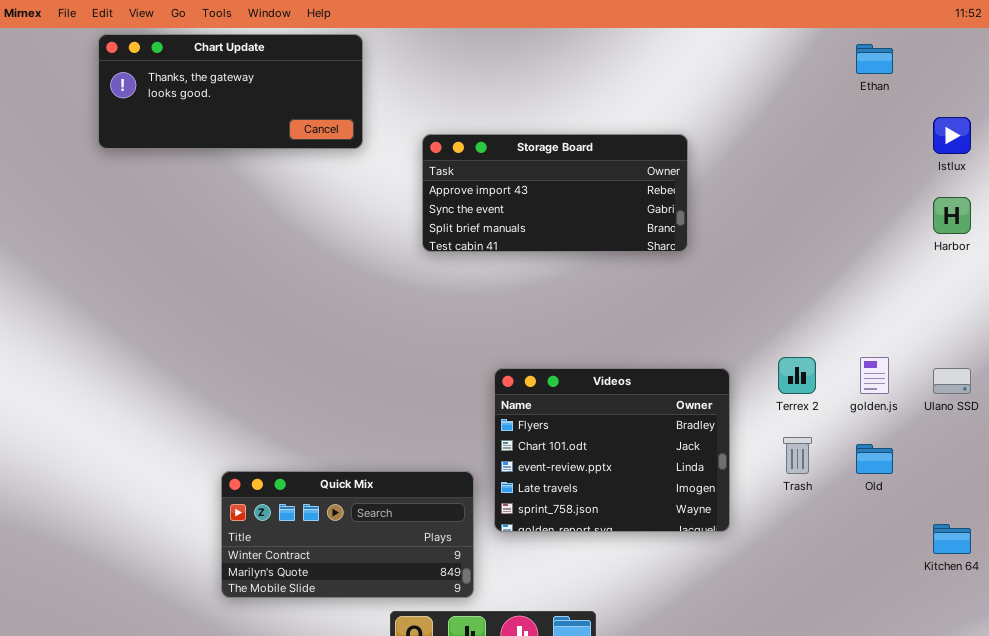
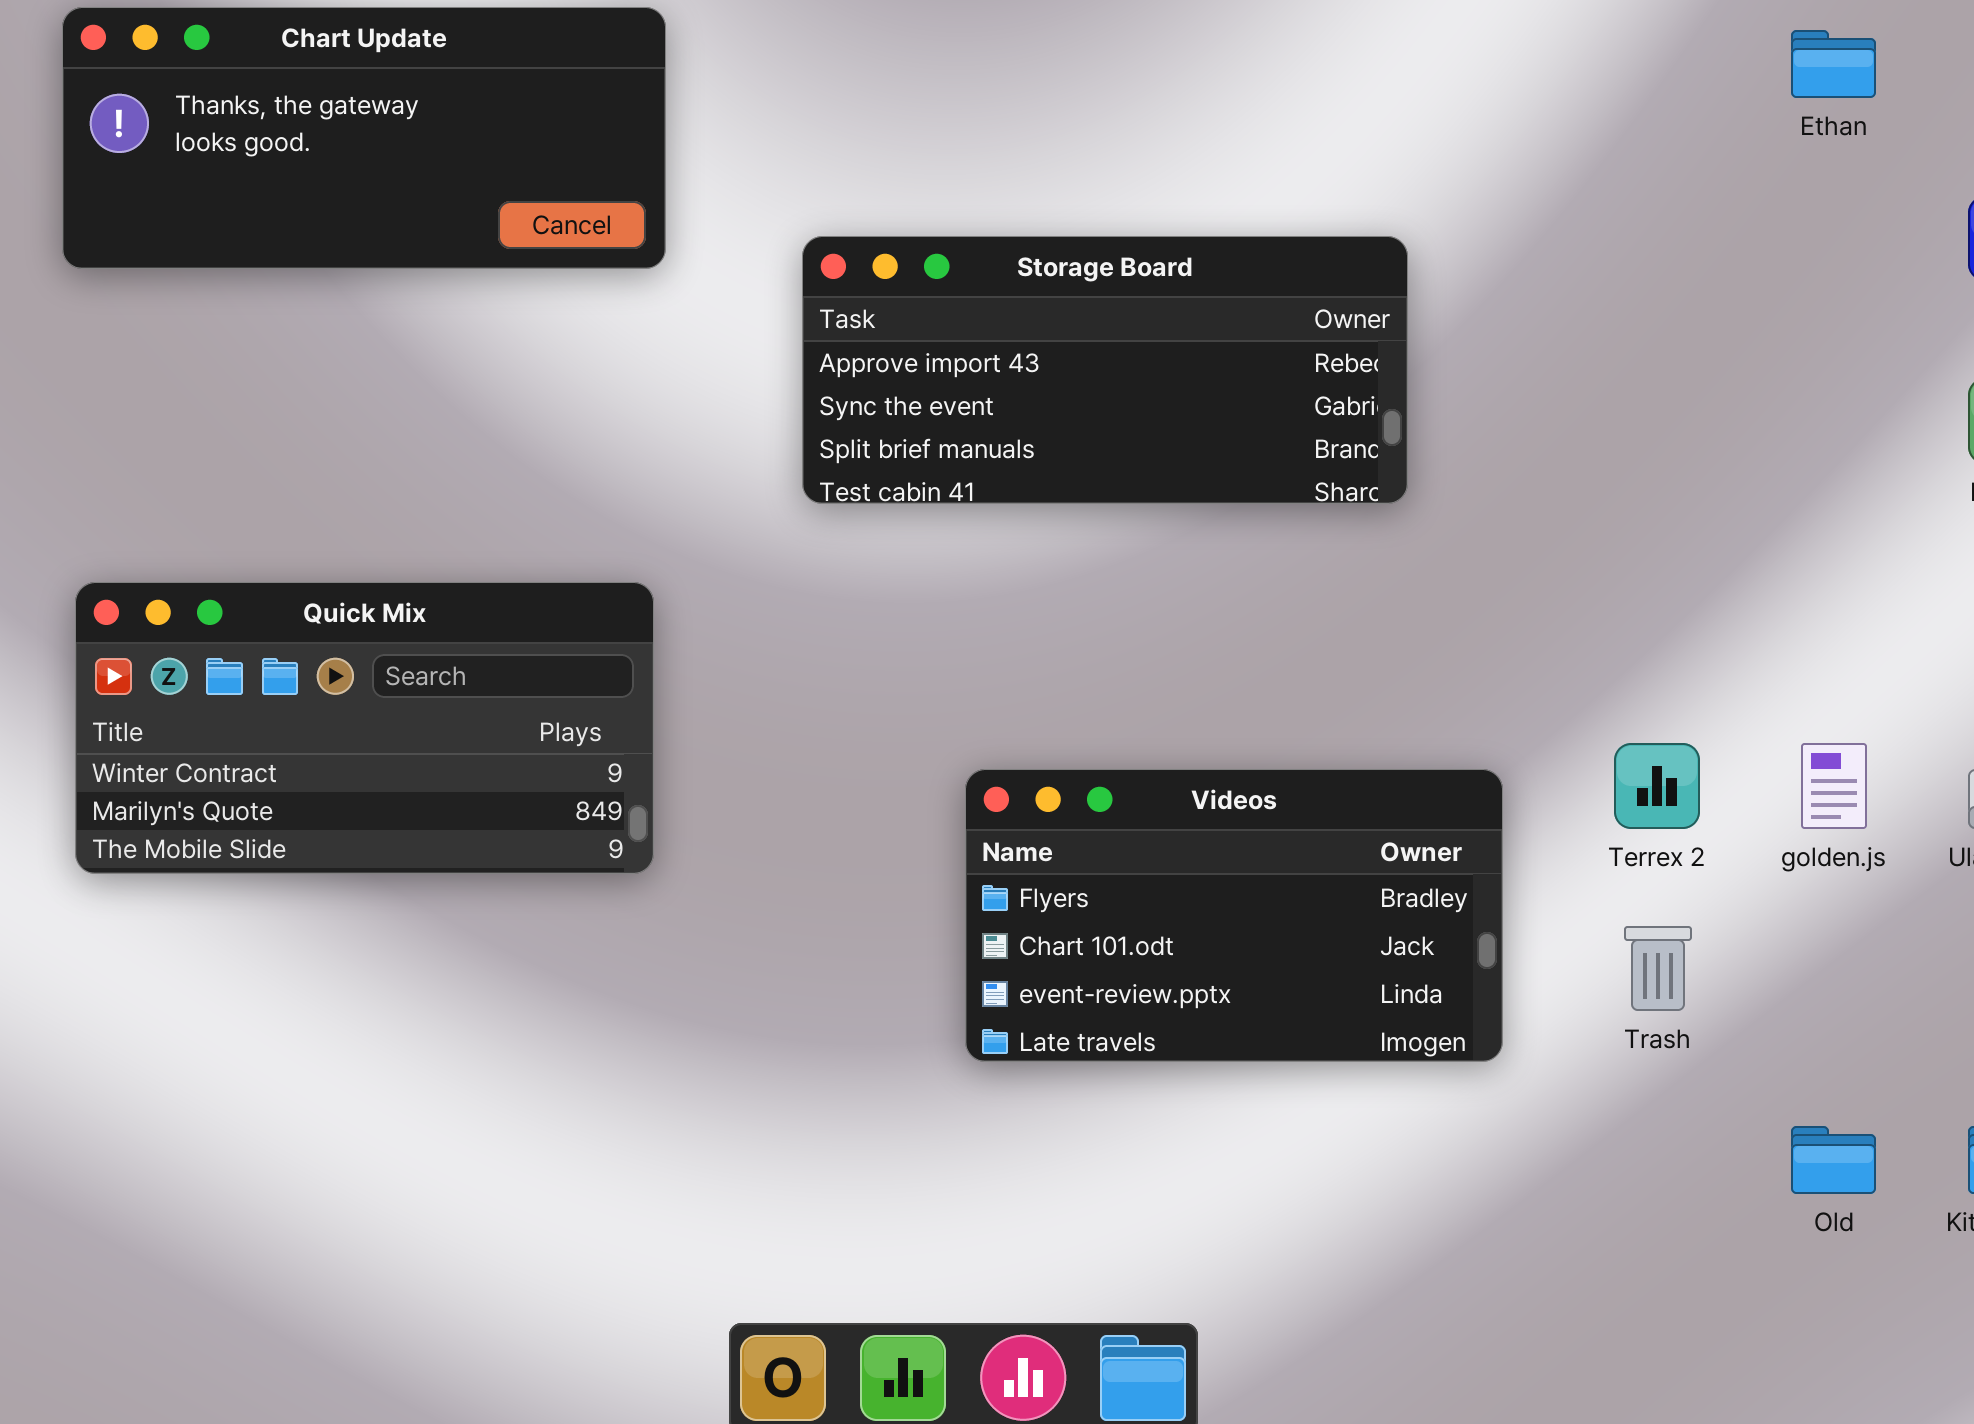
Videos: [494,368,730,532] -> [965,769,1503,1062], resized
Old: [856,444,893,474] -> [1791,1126,1876,1194], moved
Quick Mix: [221,471,474,598] -> [75,582,654,874], moved

